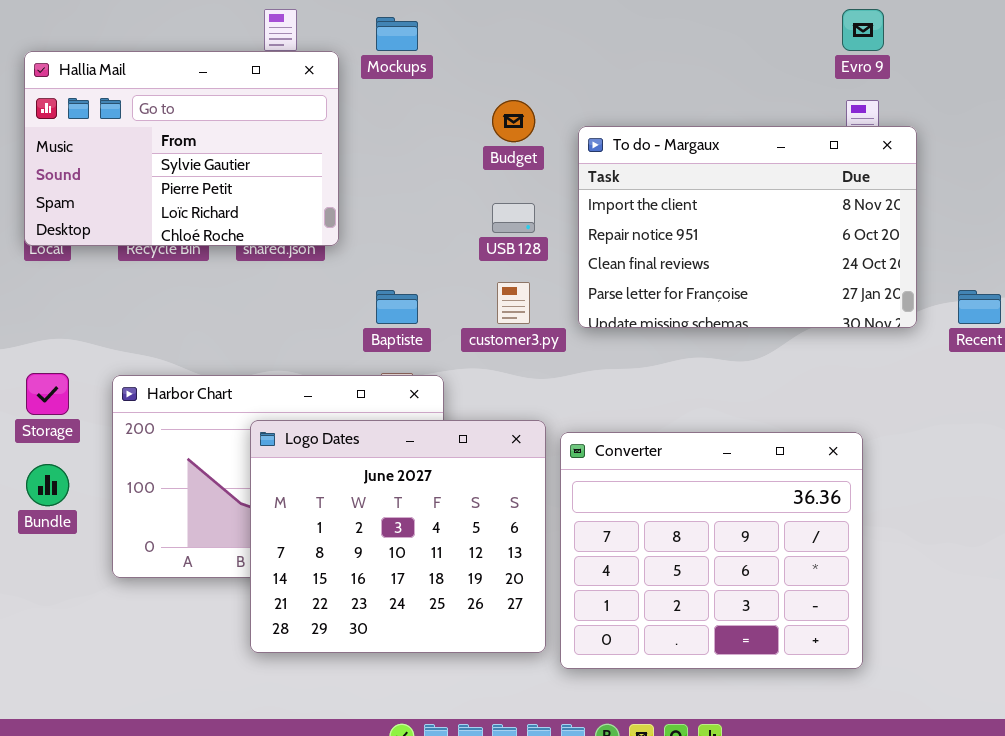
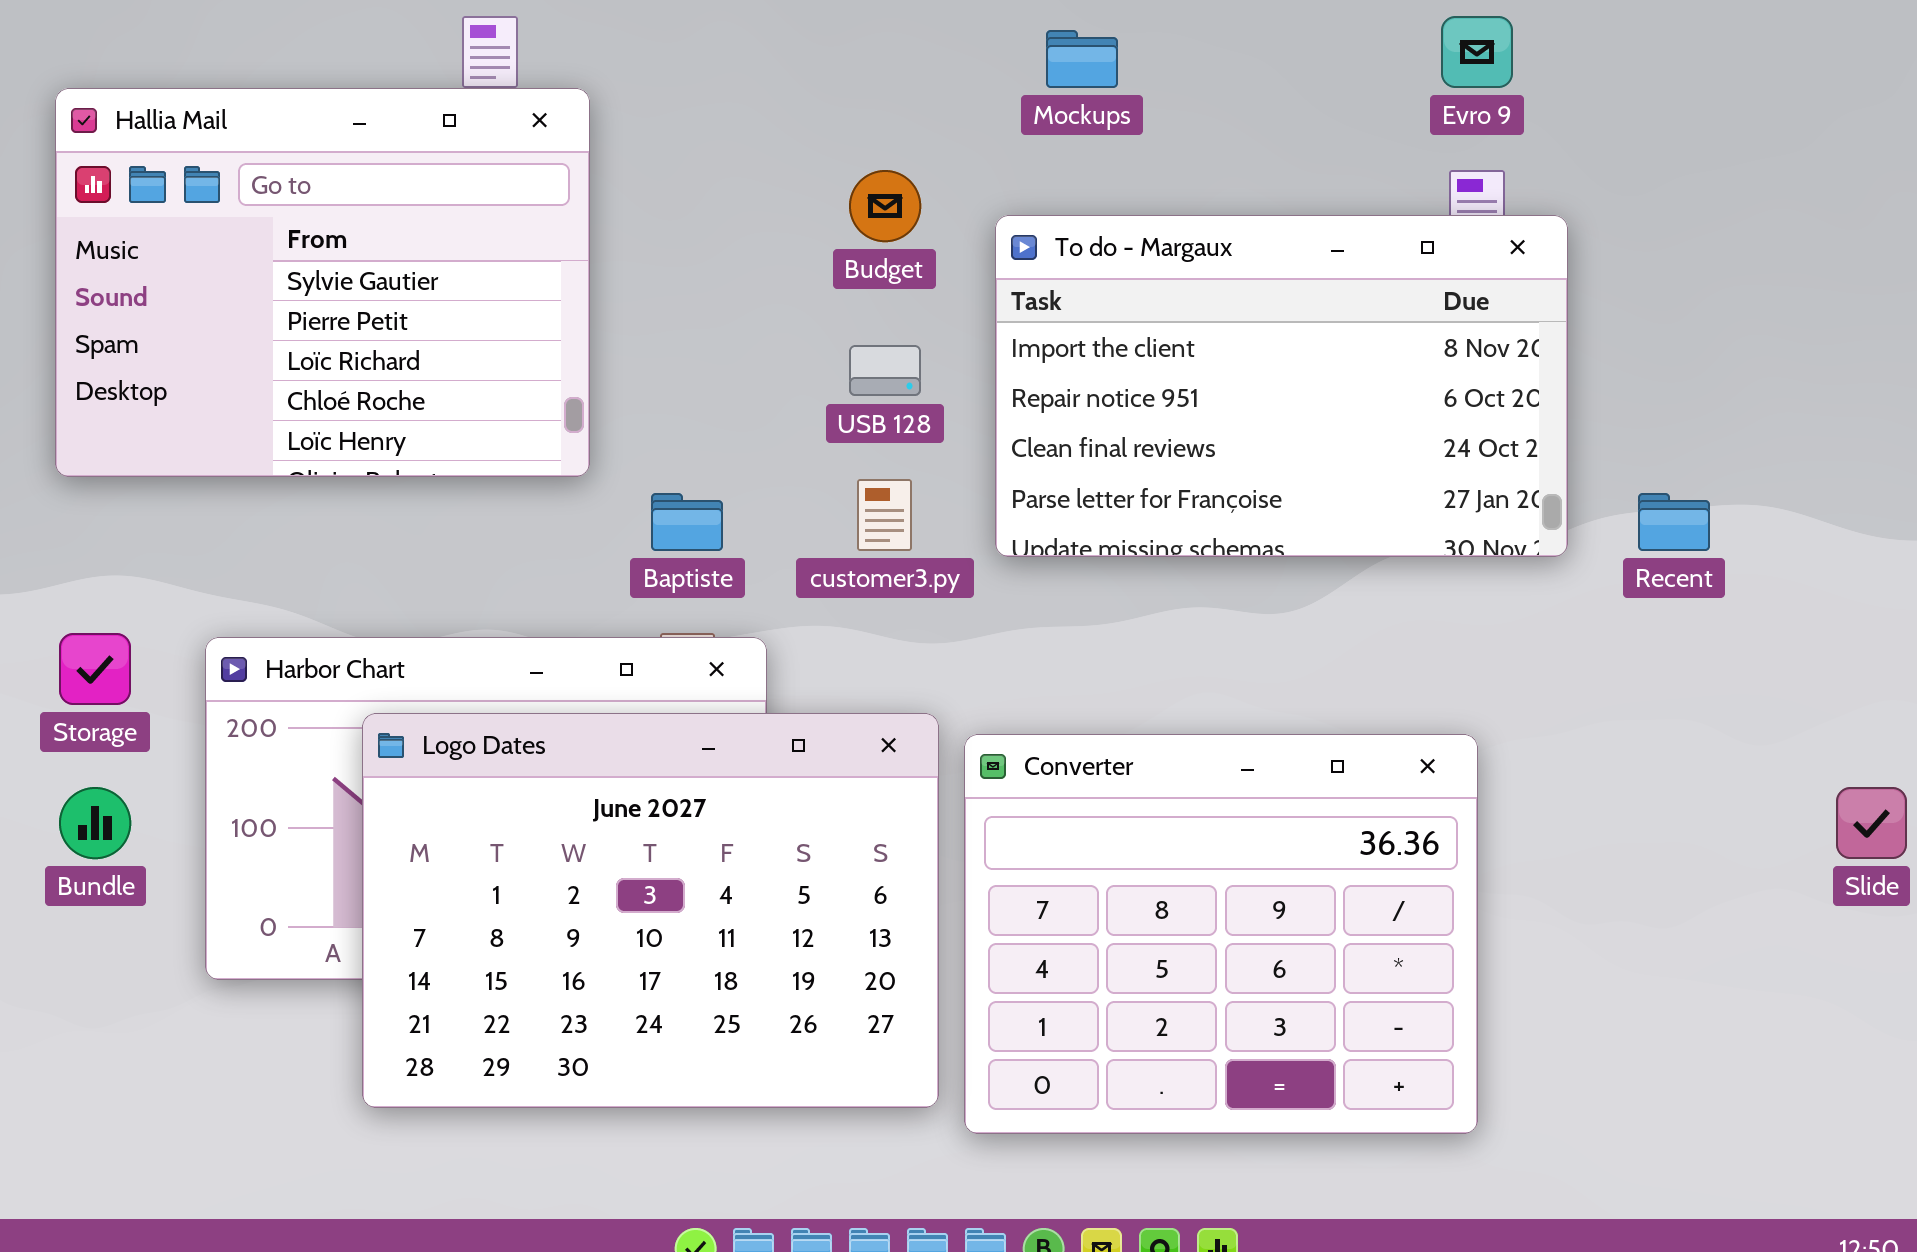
Mockups: [376,17,418,51] -> [1046,30,1118,88], moved
Hallia Mail: [24,51,339,246] -> [55,88,590,477], resized
Logo Dates: [250,420,546,653] -> [362,713,939,1108], resized

